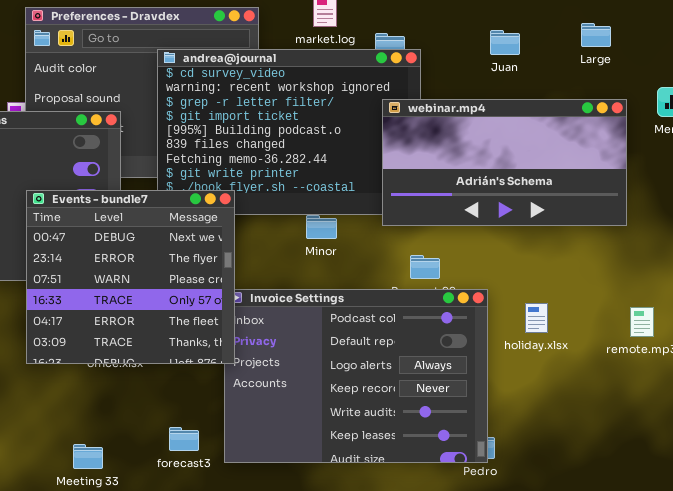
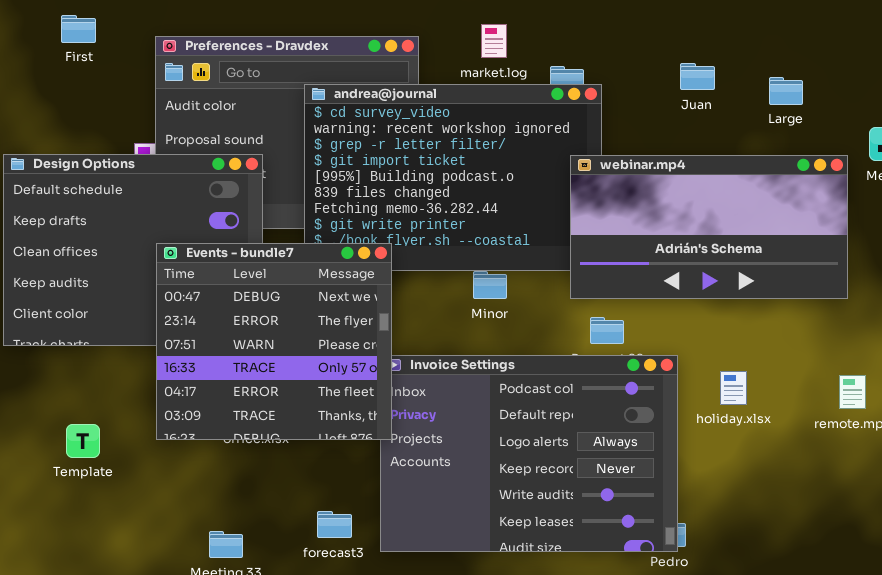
Large: [581,23,611,47] -> [769,77,803,105], moved
webinar.mp4: [382,99,627,226] -> [570,155,848,299], moved

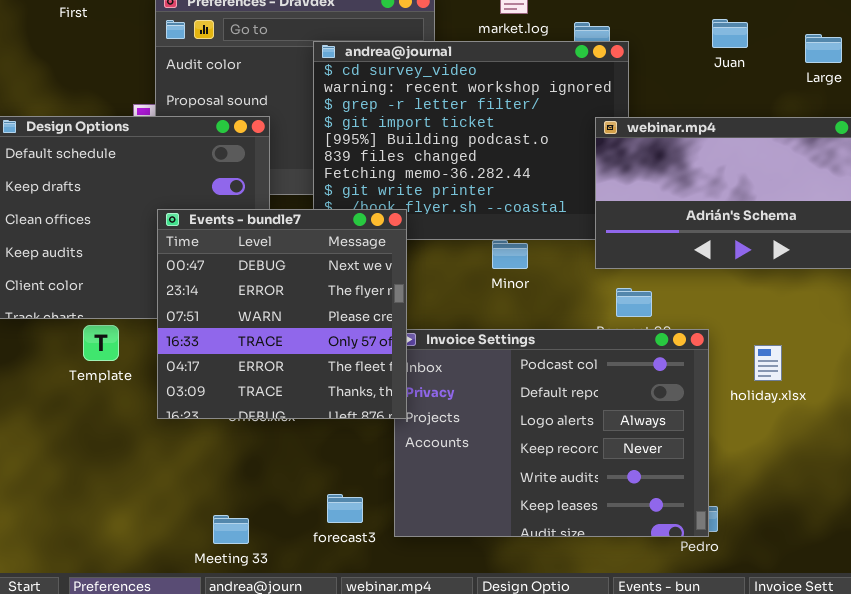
Template: [66,424,100,458] -> [83,325,119,361], moved

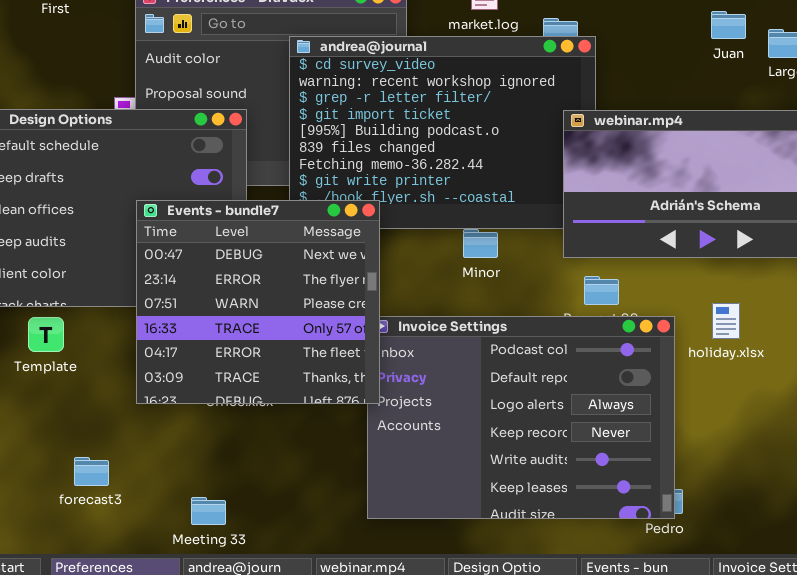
Juan: [712,19,748,48] -> [711,11,746,39], moved
Template: [83,325,119,361] -> [28,317,64,352], moved
holiday.xlsx: [754,345,782,381] -> [712,303,740,339], moved
forecast3: [327,494,363,523] -> [74,457,109,486], moved

